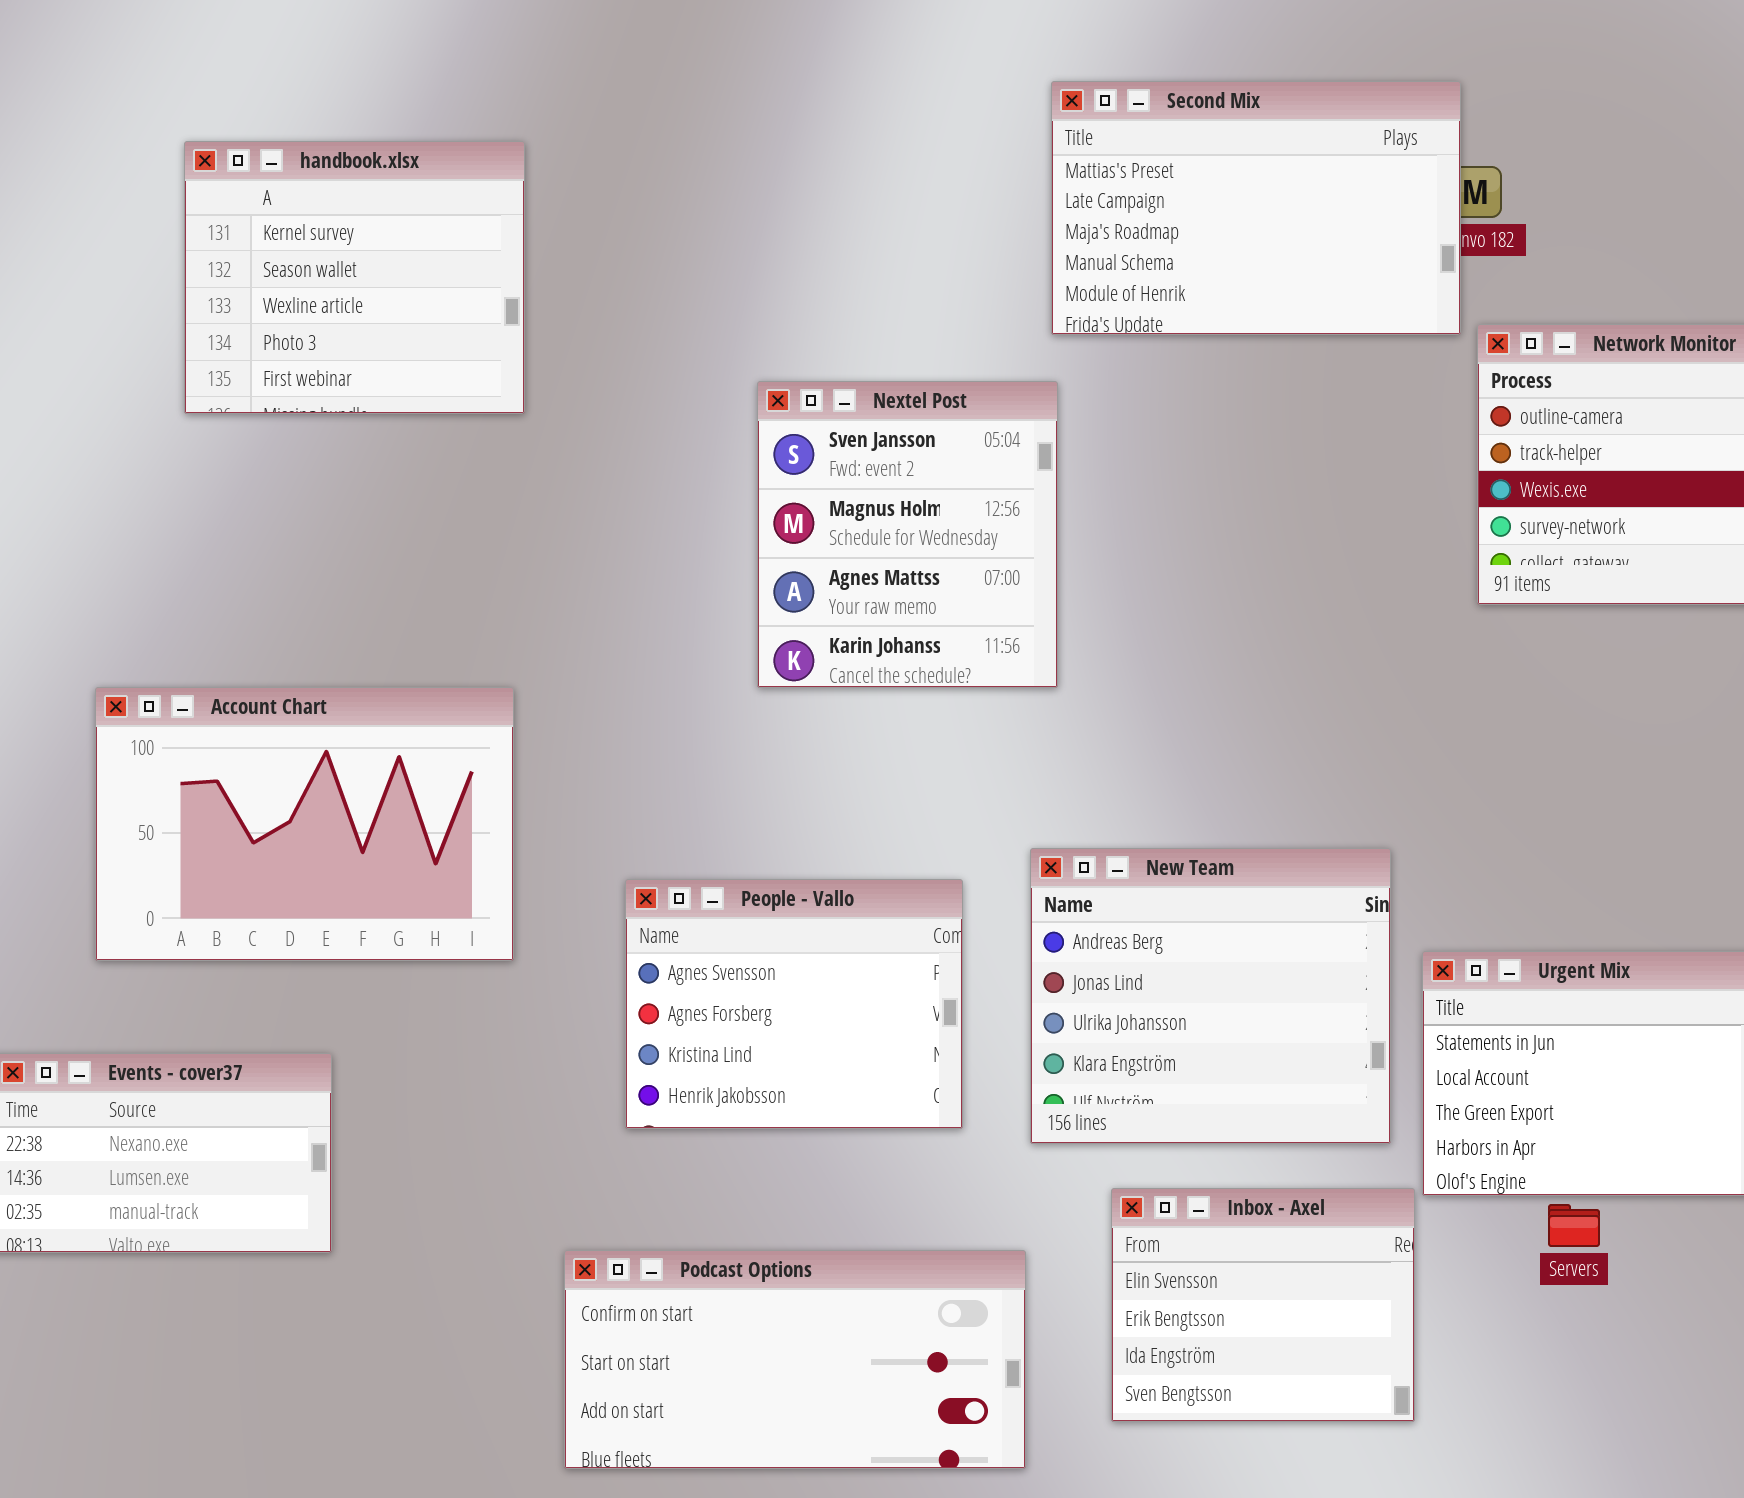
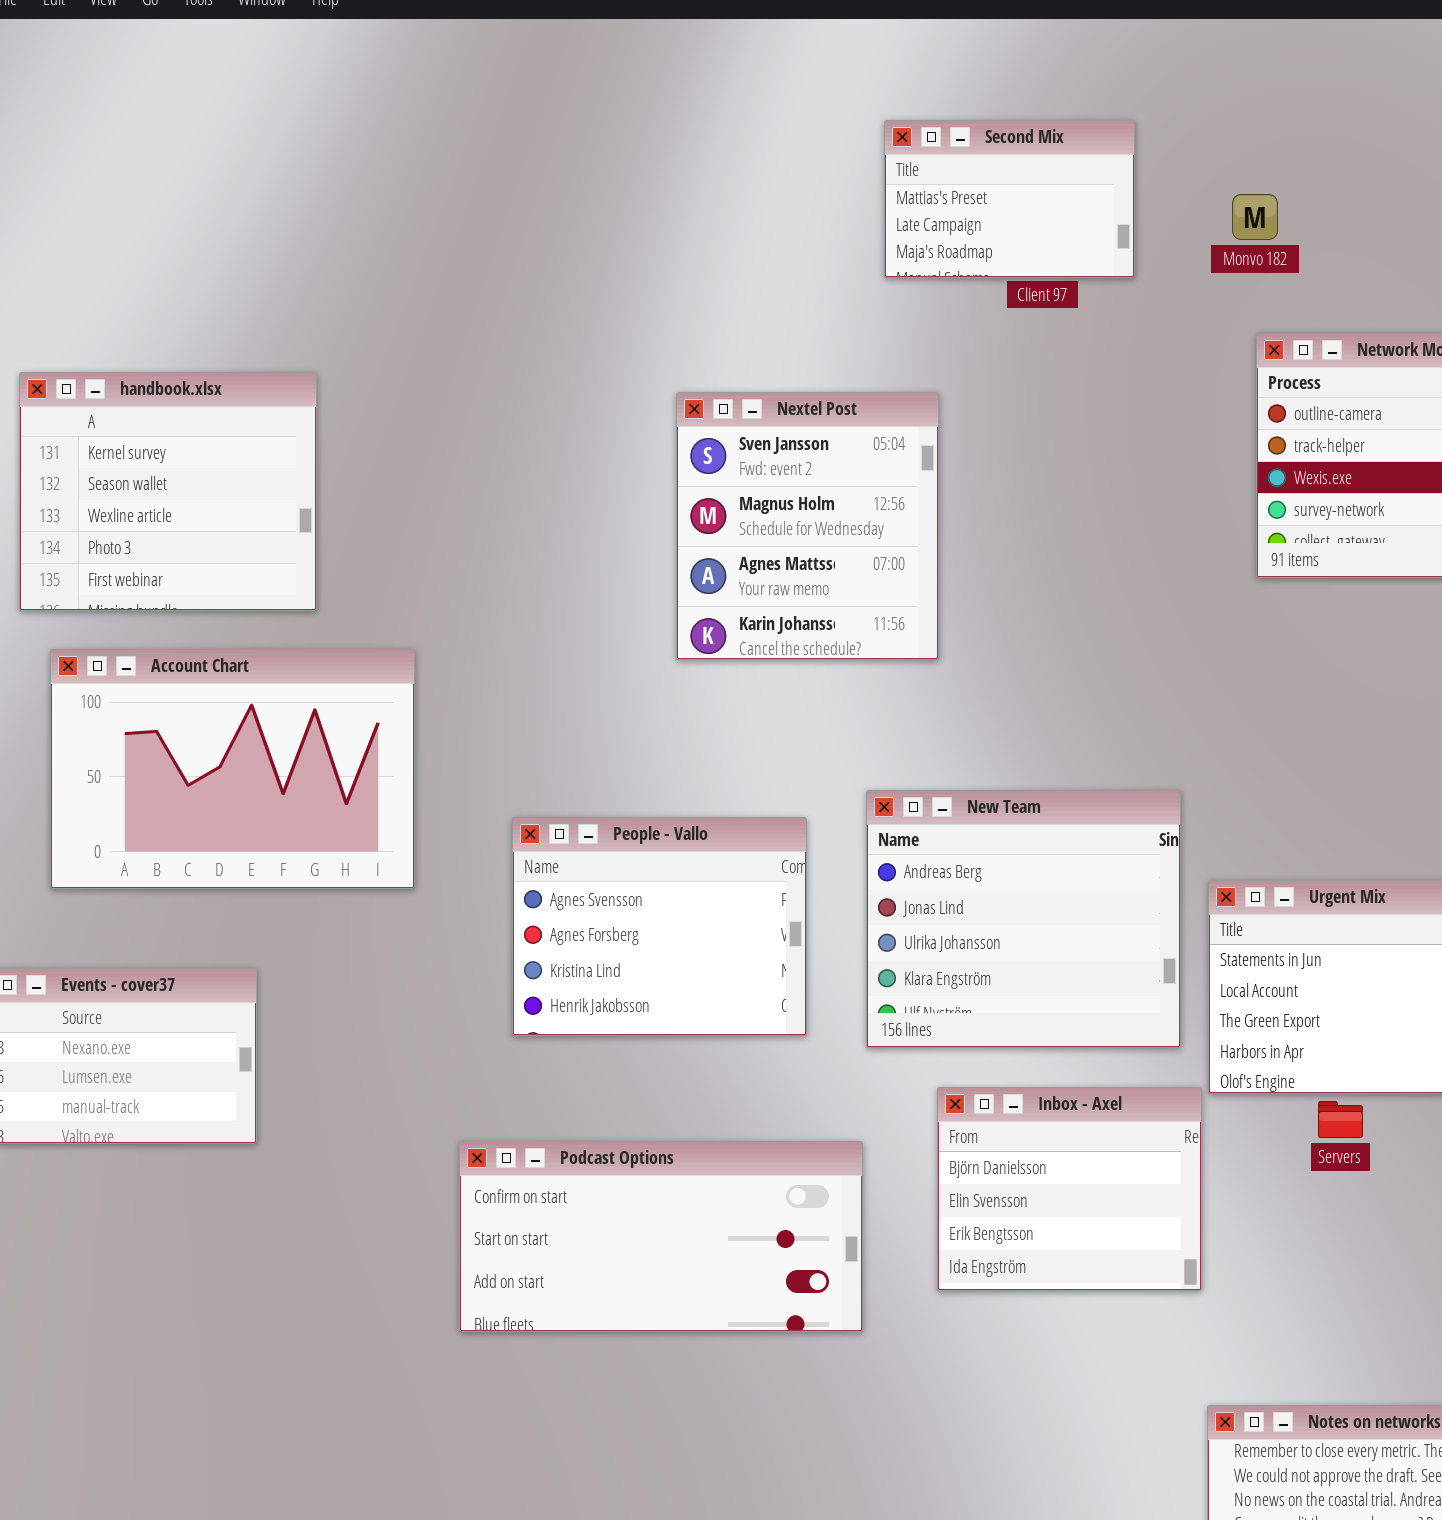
Second Mix: [1051,81,1461,335] -> [884,120,1135,278], resized
handbook.xlsx: [184,141,525,414] -> [19,372,317,611], moved
Nextel Post: [757,381,1058,688] -> [676,392,939,660], moved
Inbox - Axel: [1111,1188,1415,1422] -> [937,1087,1202,1291], scrolled up 1 row

